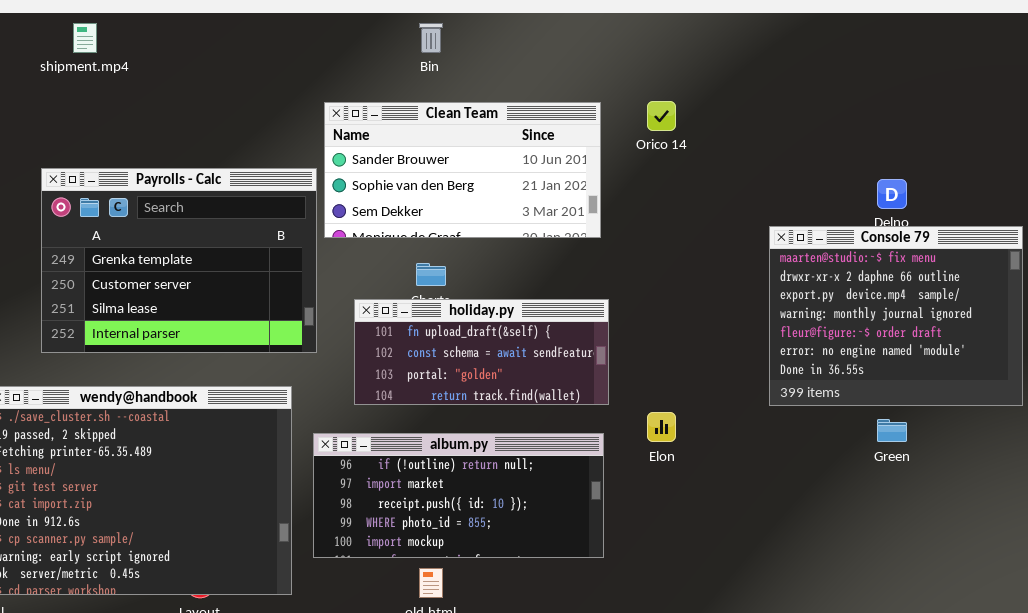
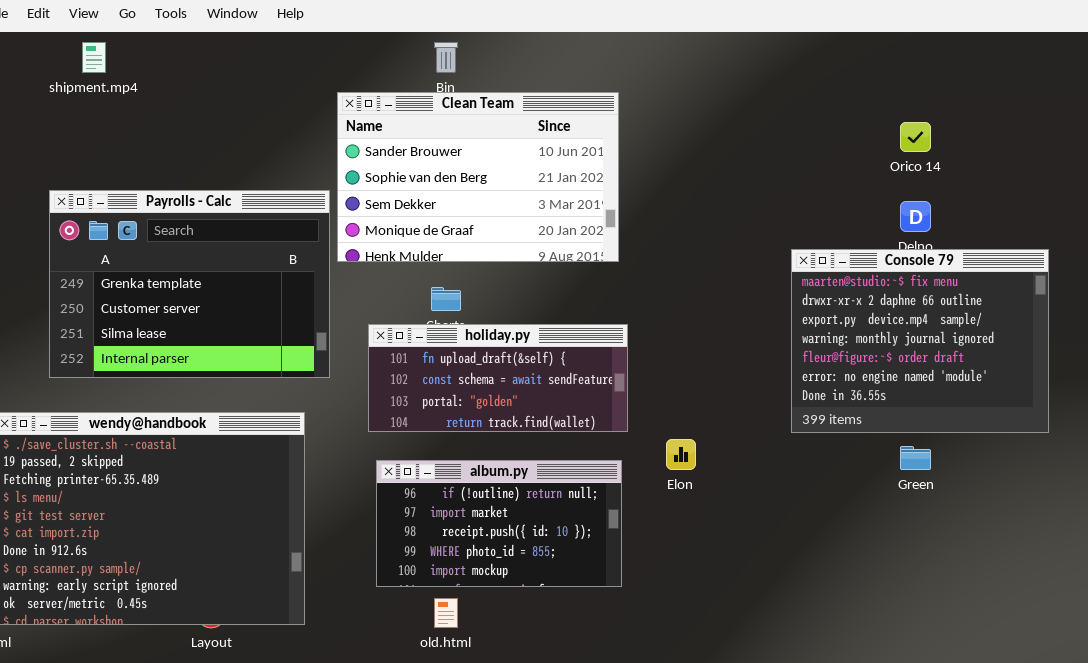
Orico 14: [647,101,676,131] -> [900,122,931,152], moved
Clean Team: [324,102,601,238] -> [337,92,619,262], resized
album.py: [313,433,604,558] -> [376,460,622,587], resized

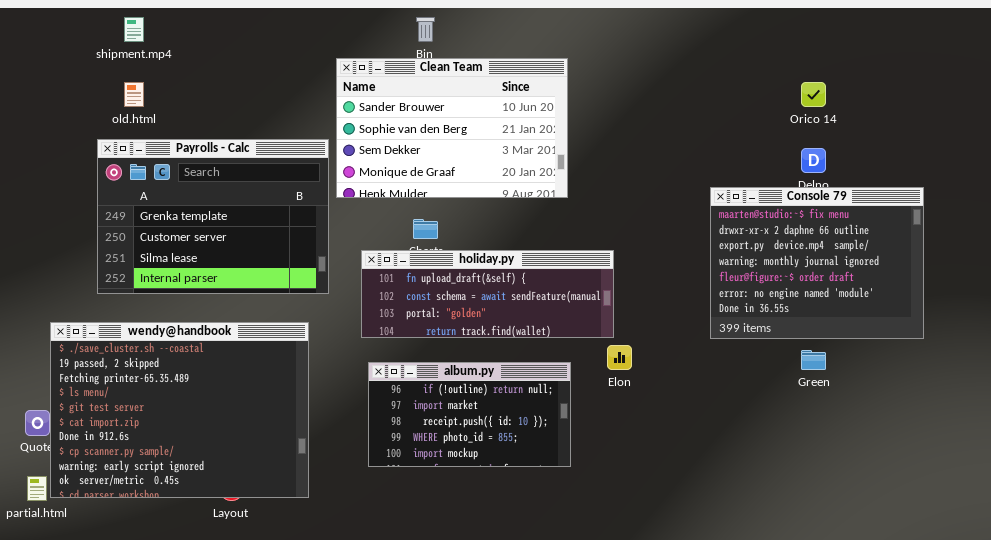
holiday.py: [368,324,628,432] -> [361,250,614,338], resized
old.html: [434,598,458,628] -> [124,82,144,107], moved

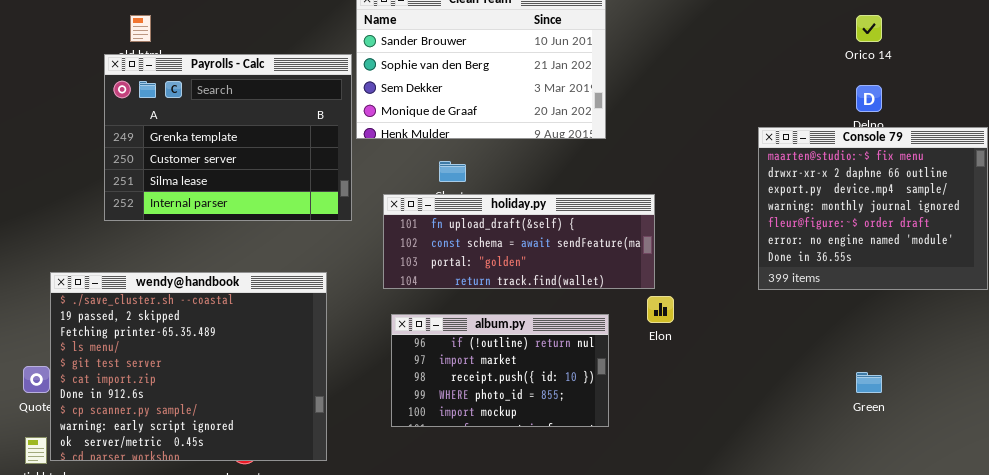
Payrolls - Calc: [97,139,329,294] -> [104,54,352,221], moved
Green: [801,350,826,370] -> [856,372,882,393], moved

